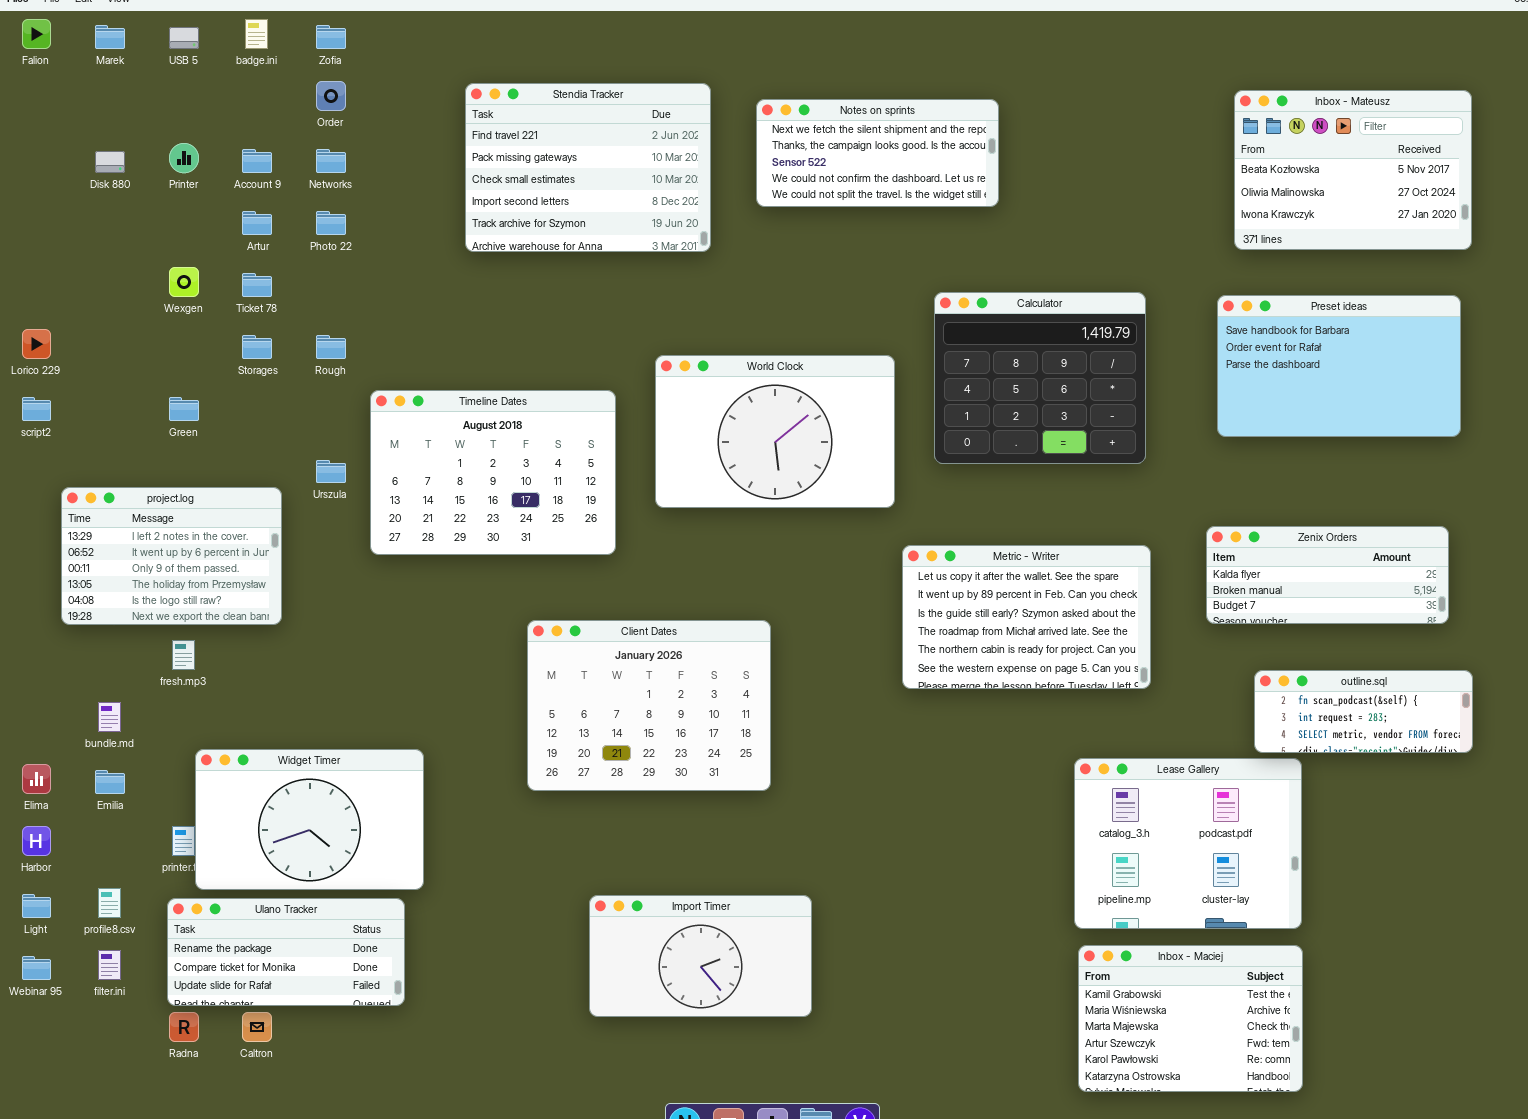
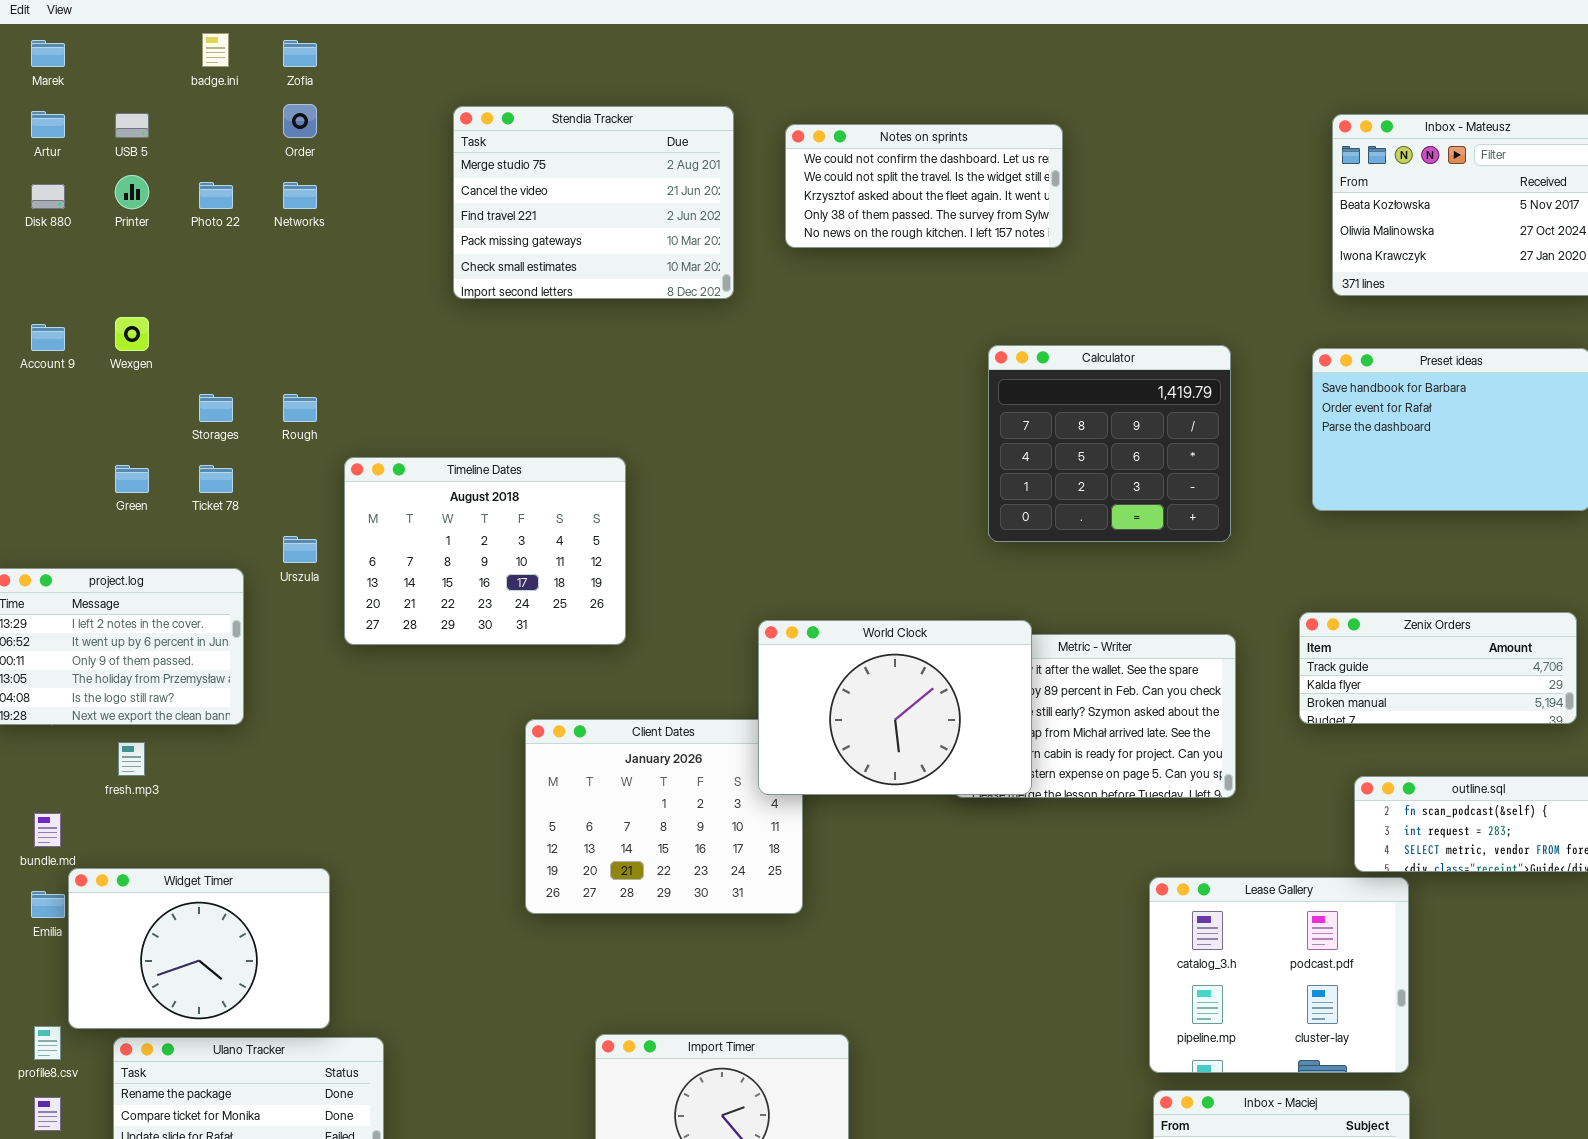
USB 5: [169,27,199,49] -> [115,113,149,138], moved
Stendia Tracker: [465,83,711,252] -> [453,106,734,299], scrolled up 2 rows
Notes on sprints: [756,99,999,207] -> [785,124,1063,248], scrolled down 3 rows
Account 9: [242,149,272,173] -> [31,324,65,351], moved
Artur: [242,211,272,235] -> [31,111,65,138], moved
Photo 22: [316,211,346,235] -> [199,182,233,209], moved
Ticket 78: [242,273,272,297] -> [199,465,233,493], moved
World Clock: [655,355,895,508] -> [758,620,1032,795], moved
Zenix Orders: [1206,526,1449,624] -> [1299,612,1577,724], scrolled up 1 row
Widget Timer: [195,749,424,890] -> [68,868,330,1029], moved

